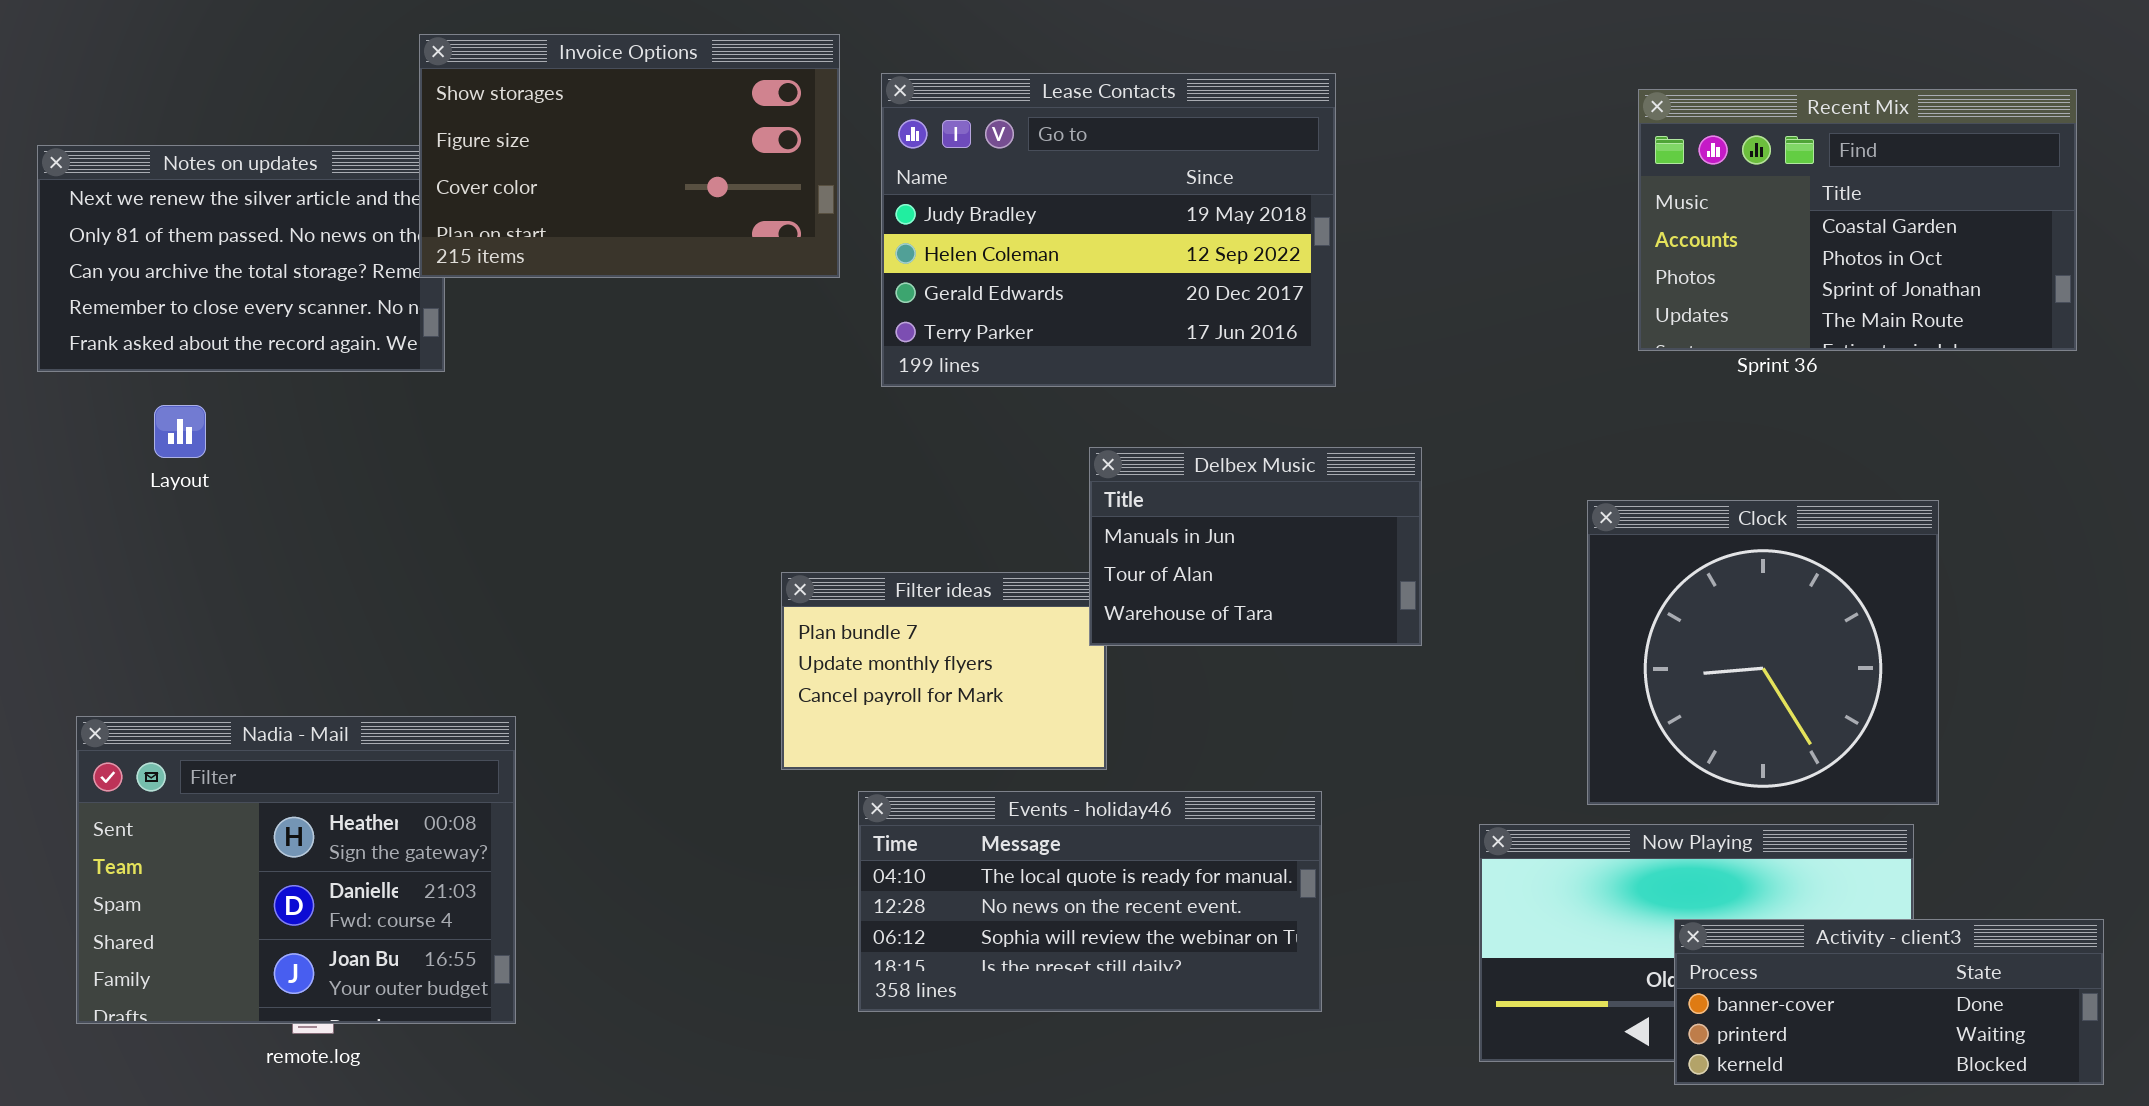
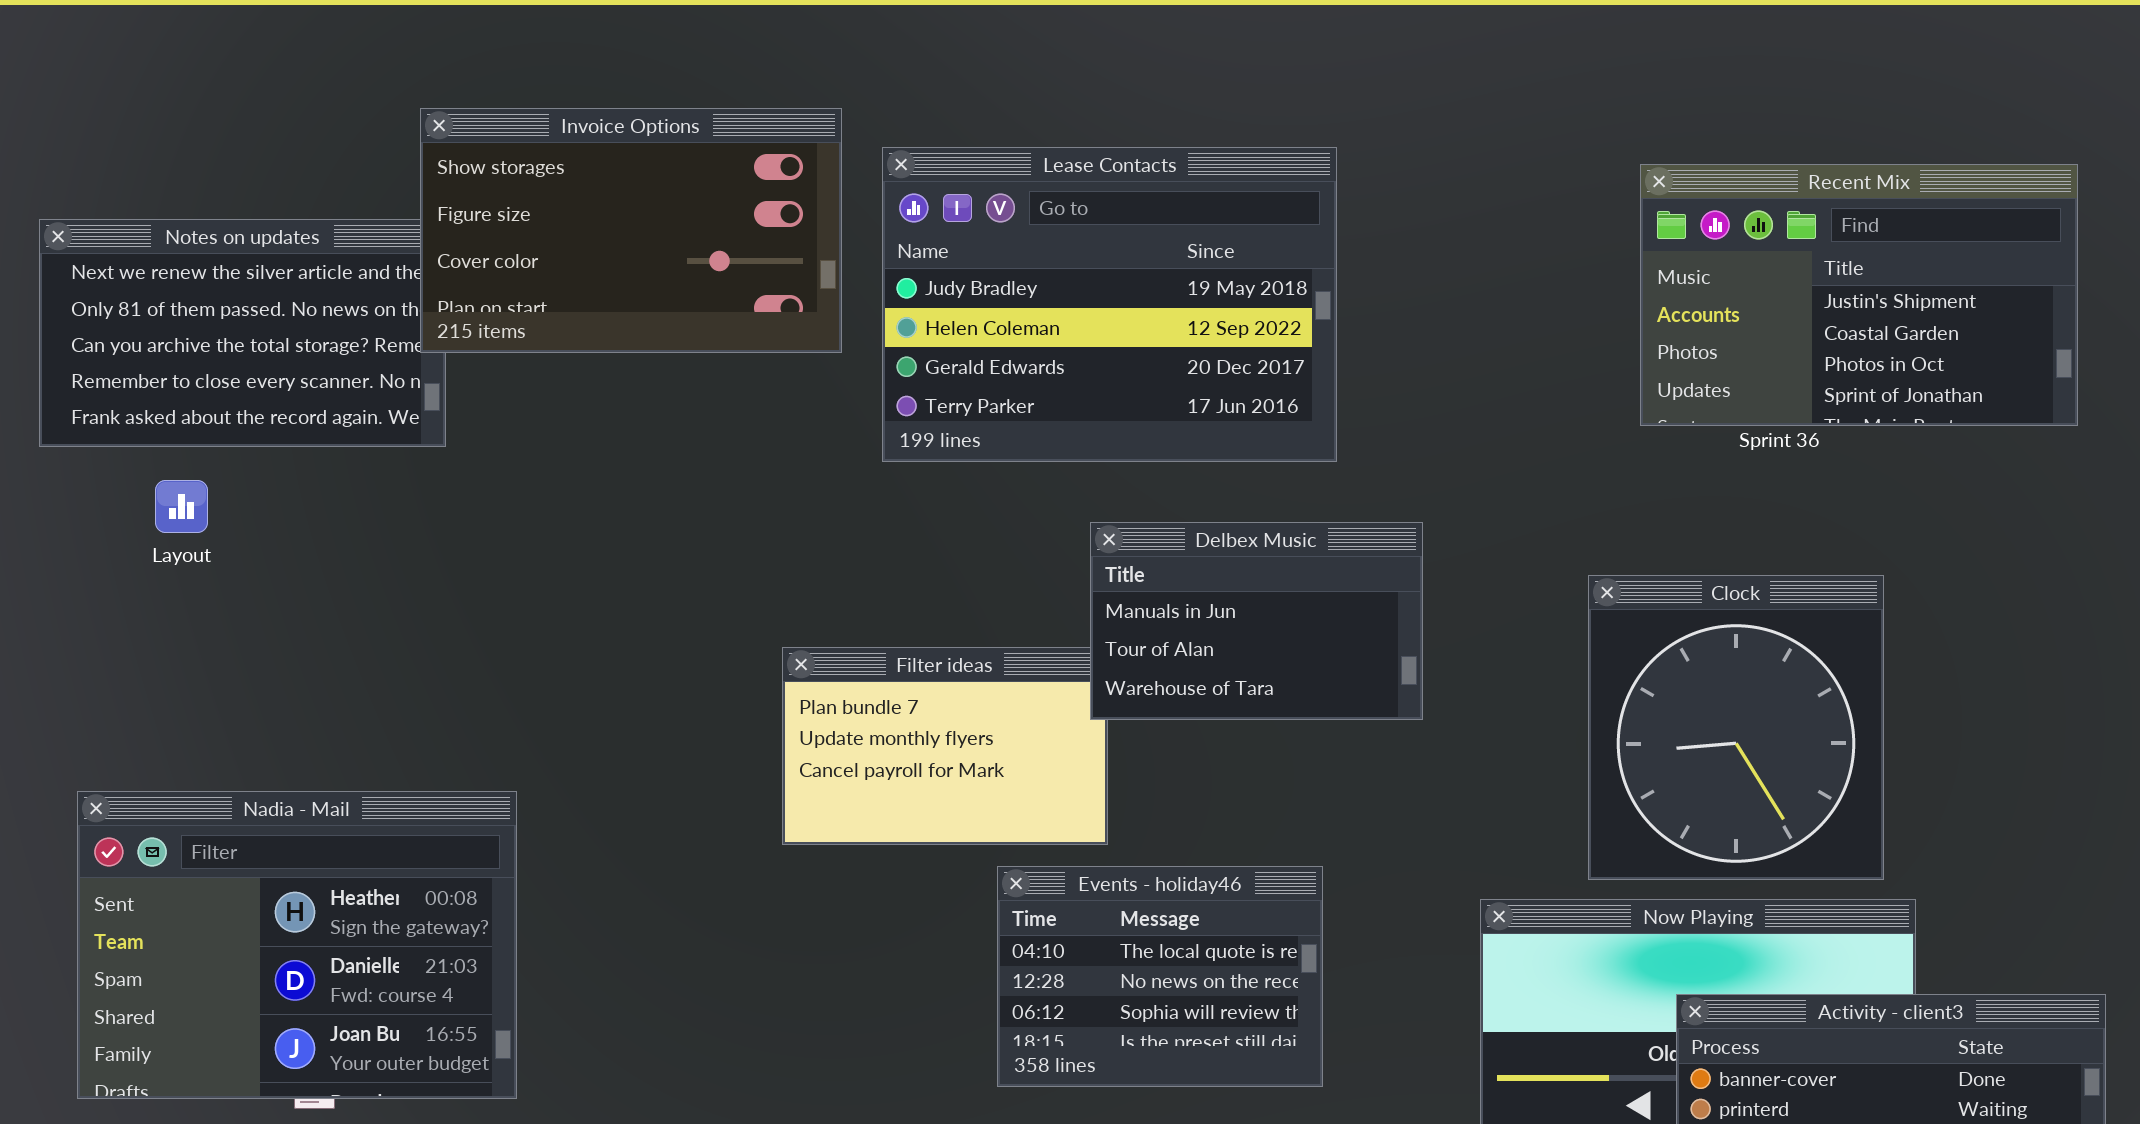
Recent Mix: [1638,89,2077,351] -> [1640,164,2078,426], scrolled up 1 row
Clock: [1587,500,1939,805] -> [1588,575,1884,880], resized
Events - holiday46: [858,791,1322,1012] -> [997,866,1323,1087], resized

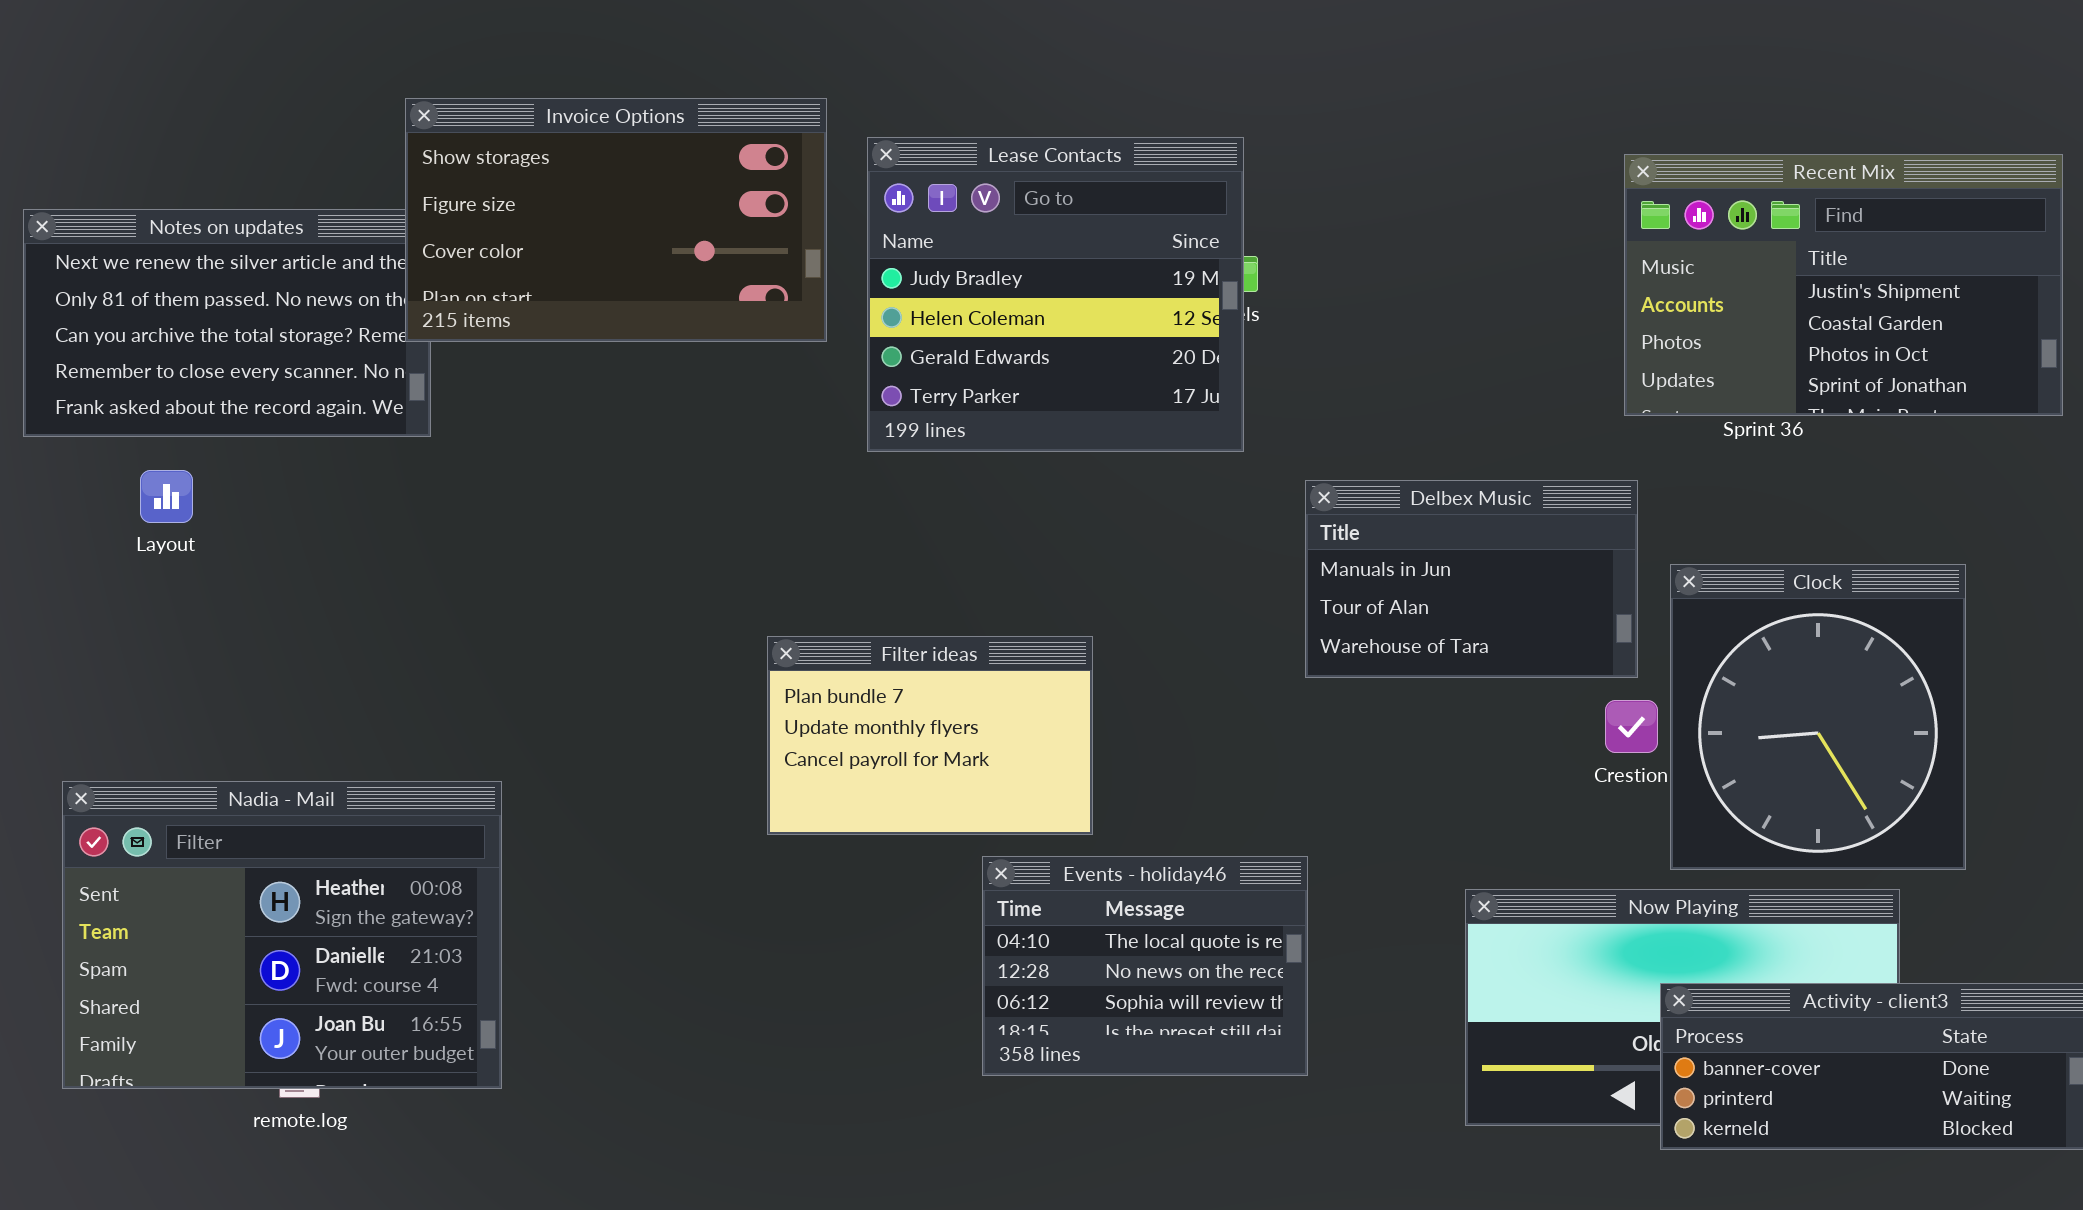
Lease Contacts: [882,147,1337,462] -> [867,137,1244,452], resized
Delbex Music: [1090,522,1423,720] -> [1305,480,1638,678], moved
Clock: [1588,575,1884,880] -> [1670,564,1966,870], moved

